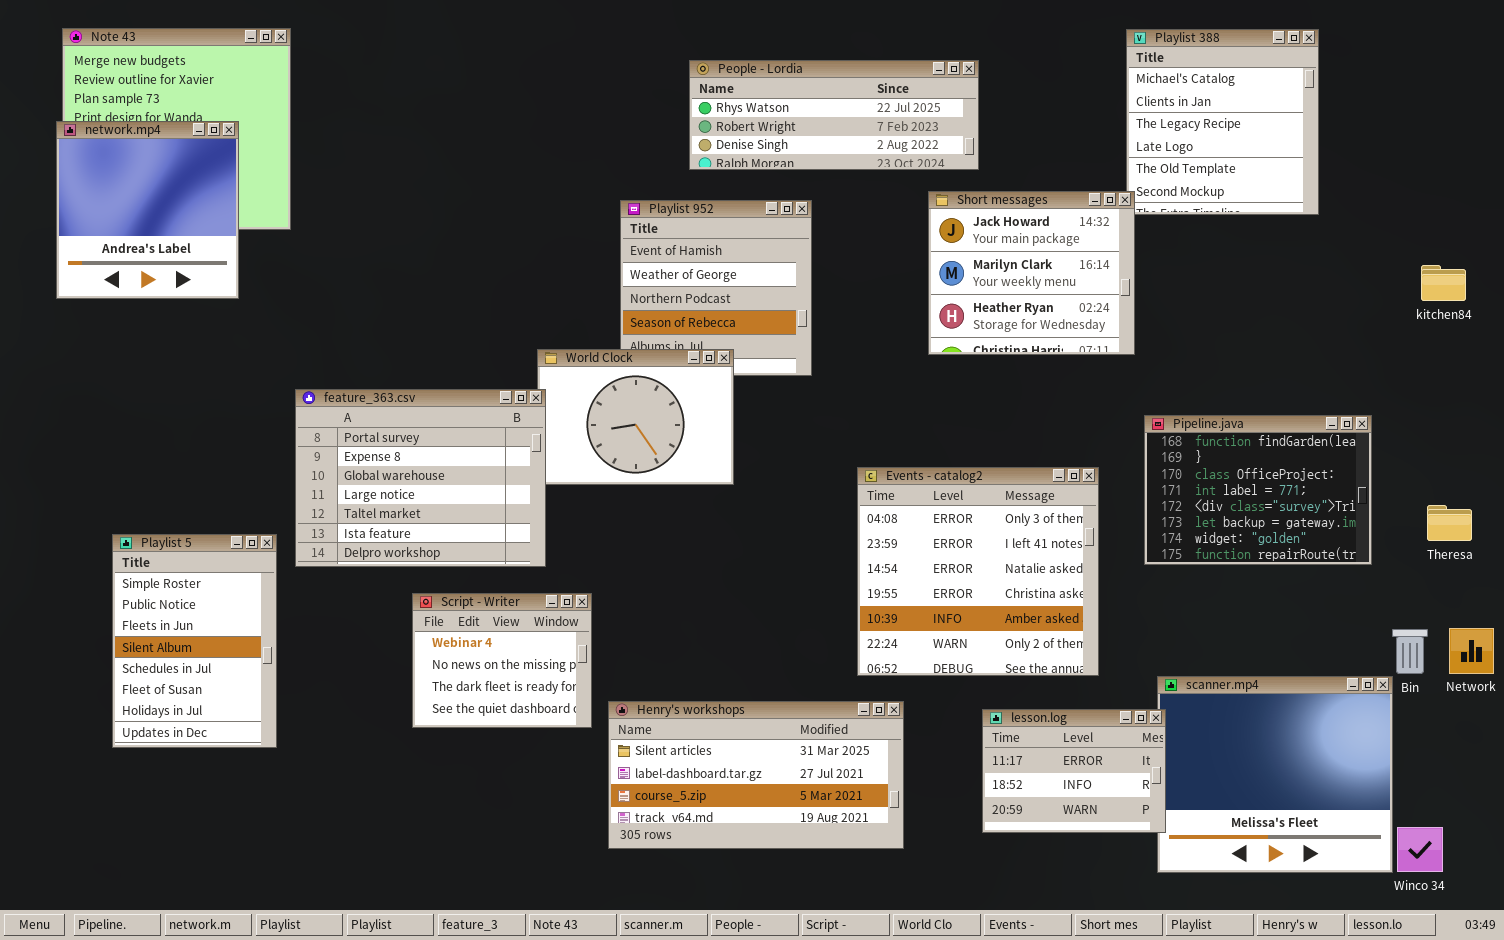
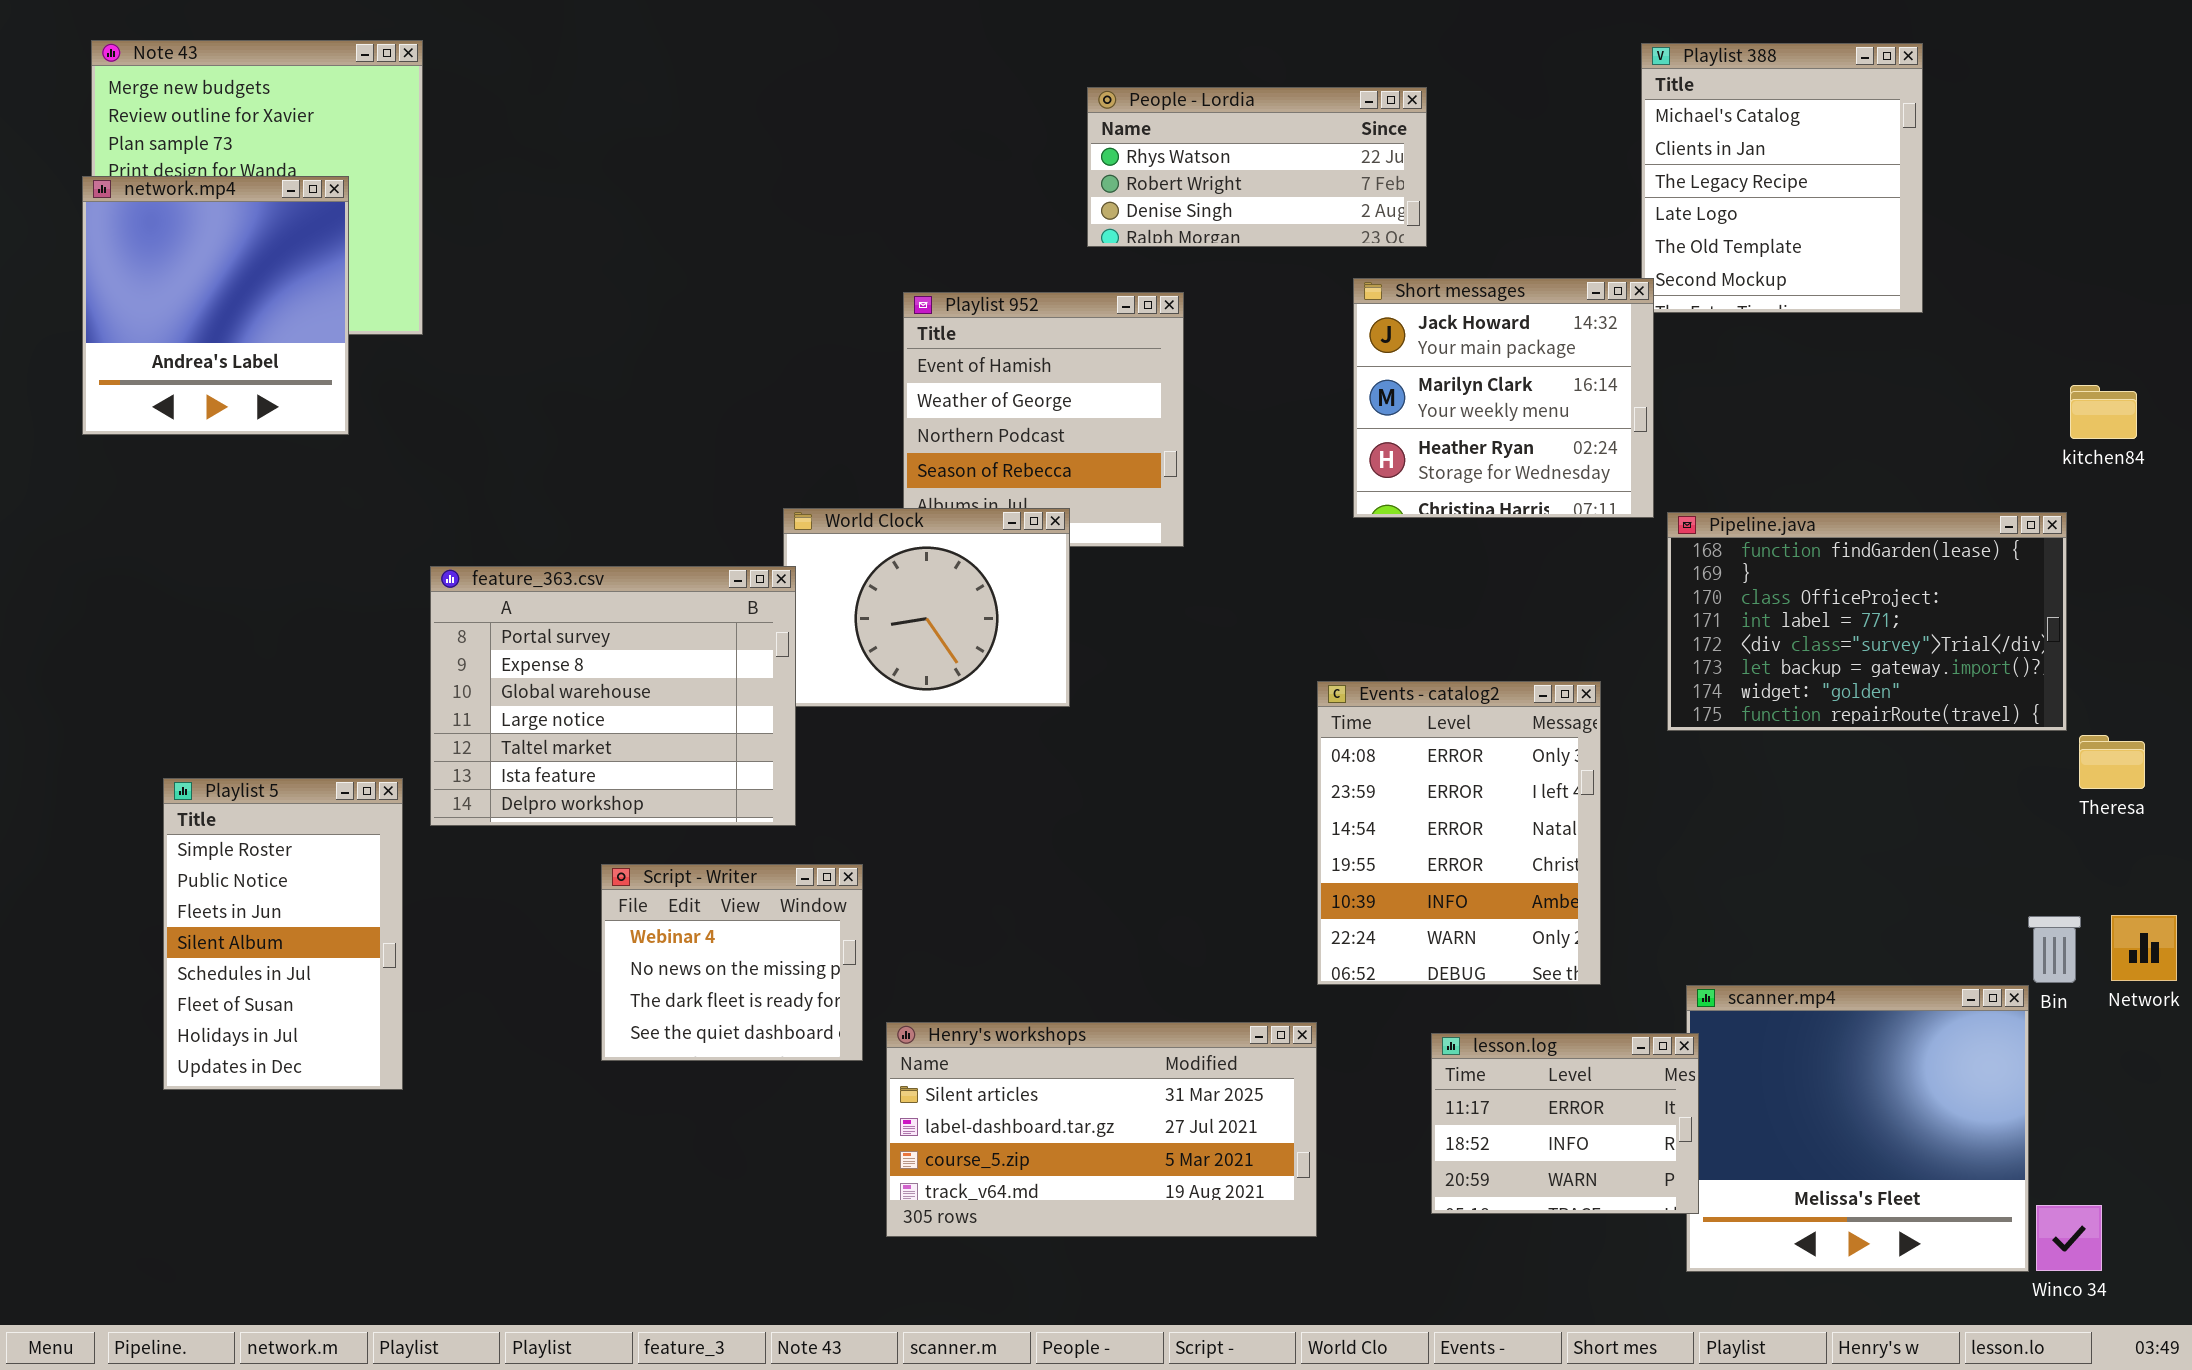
People - Lordia: [689,60,979,170] -> [1087,87,1427,247], resized
Pipeline.java: [1144,415,1372,565] -> [1667,512,2067,731], moved, resized
Events - catalog2: [857,467,1099,676] -> [1317,681,1601,985], resized

